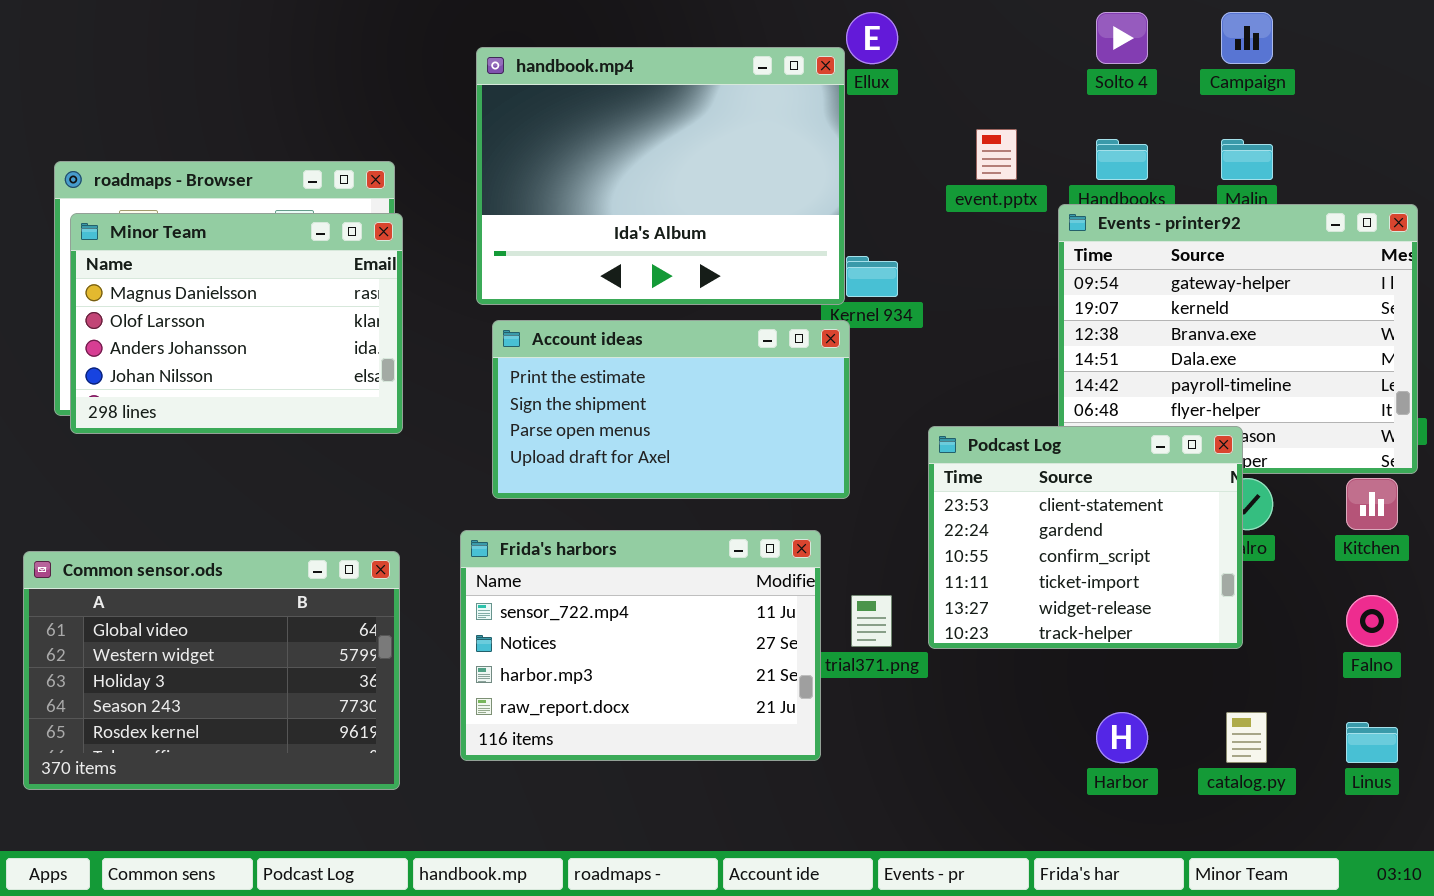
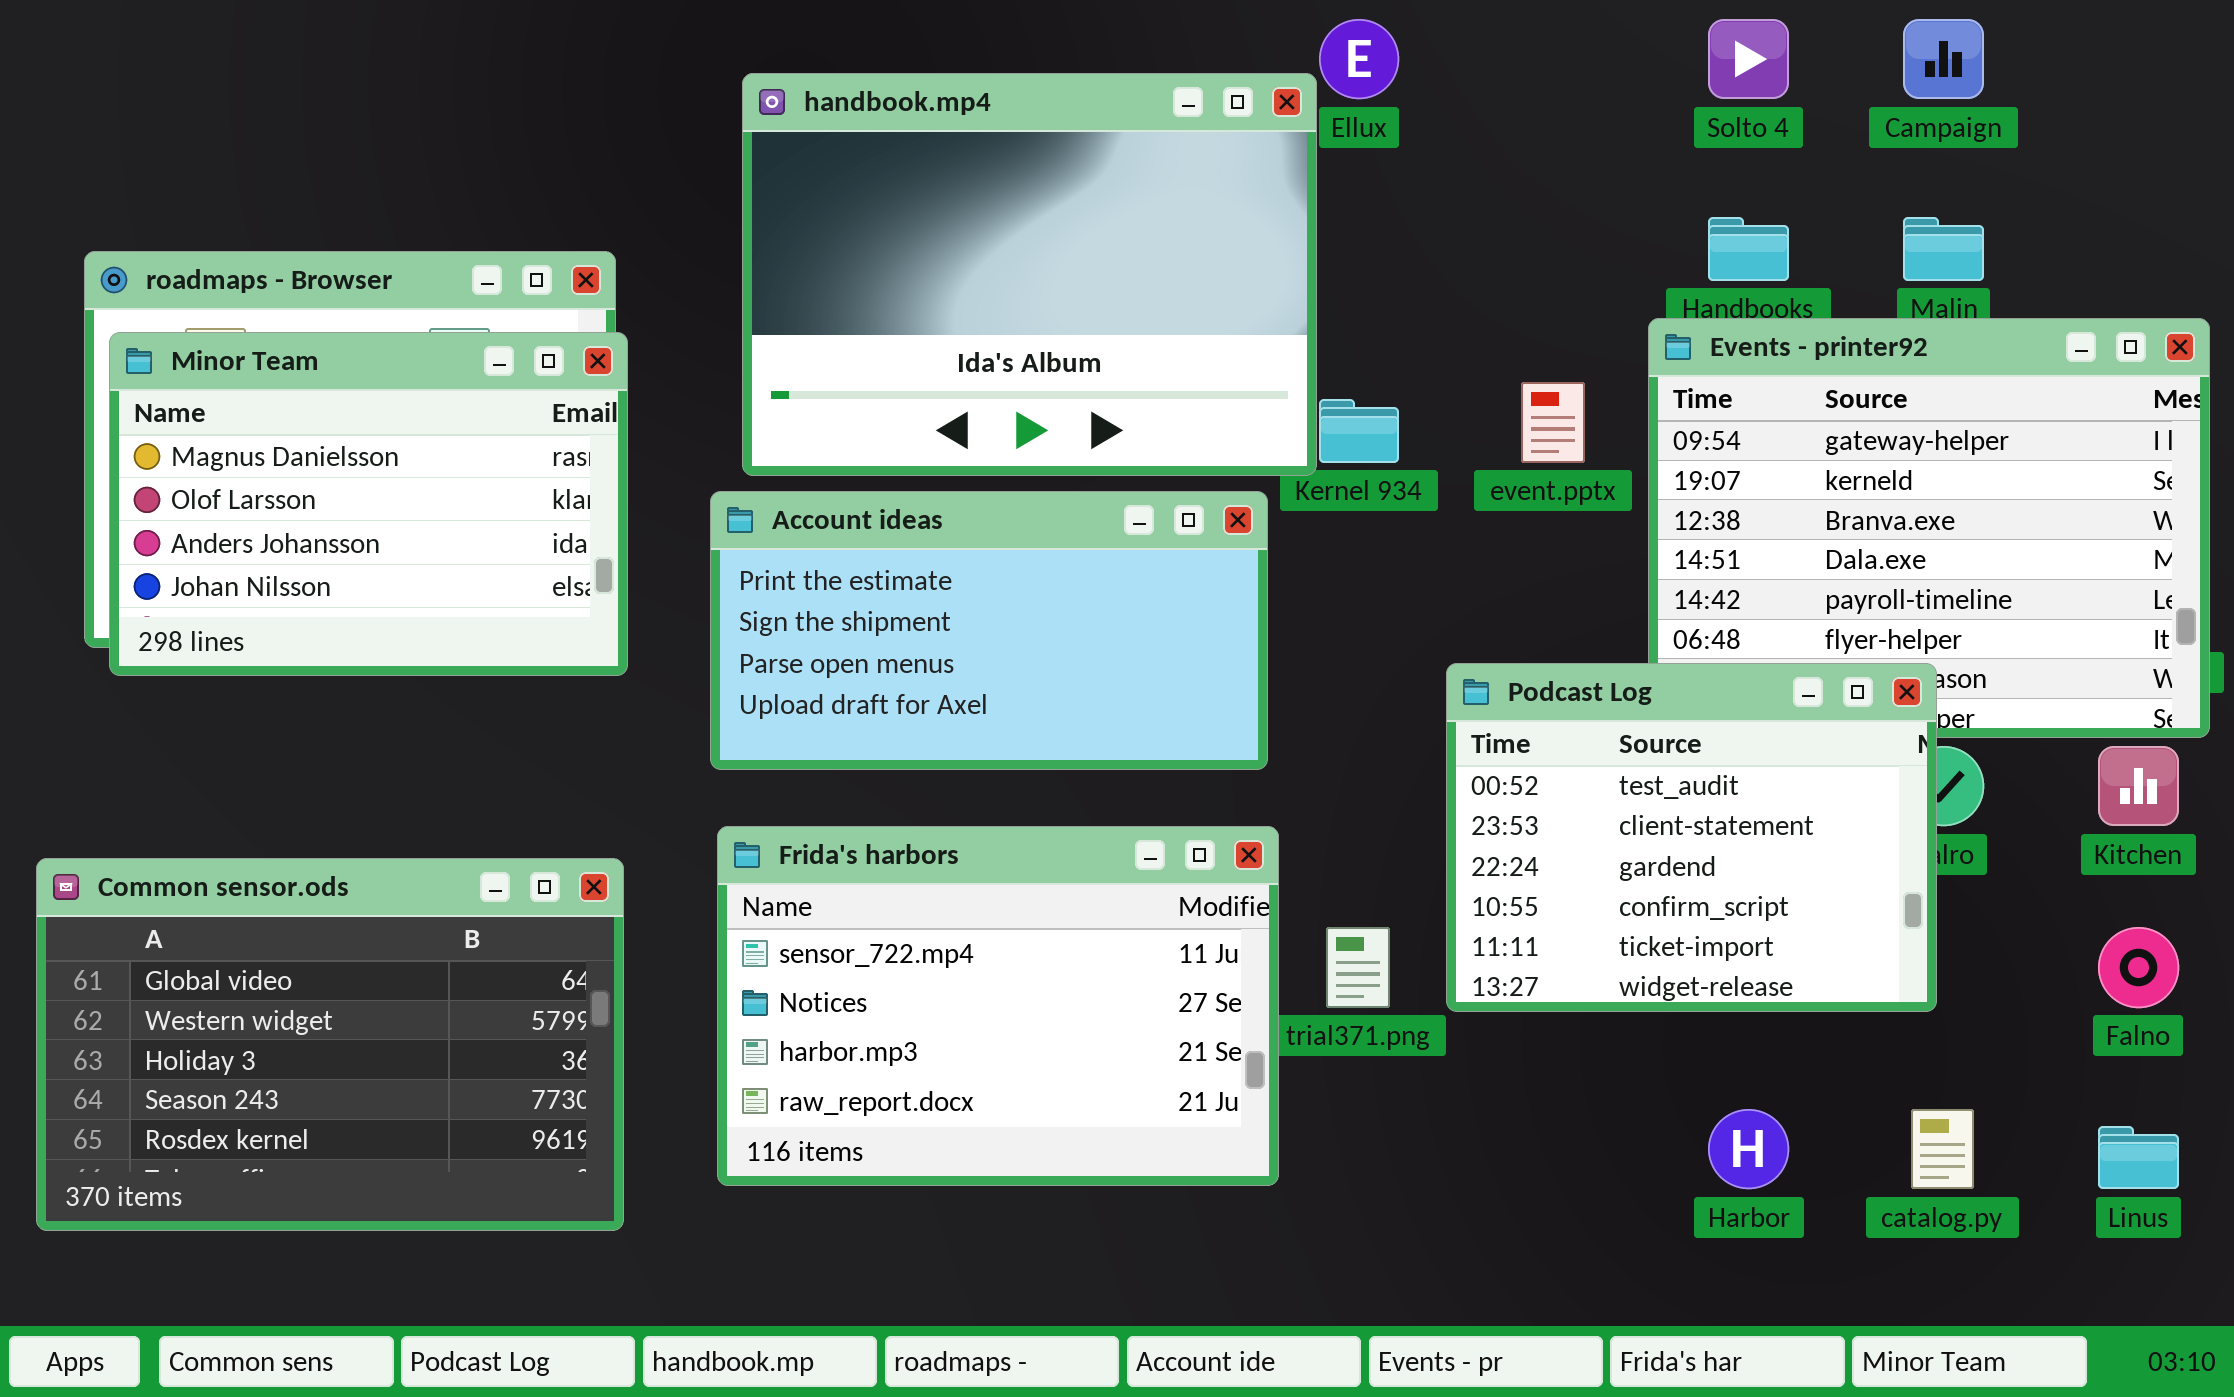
event.pptx: [976,129,1017,180] -> [1521,382,1585,463], moved
Account ideas: [492,320,850,499] -> [710,491,1268,770], moved
Podcast Log: [928,426,1243,649] -> [1446,663,1937,1012], scrolled up 1 row

